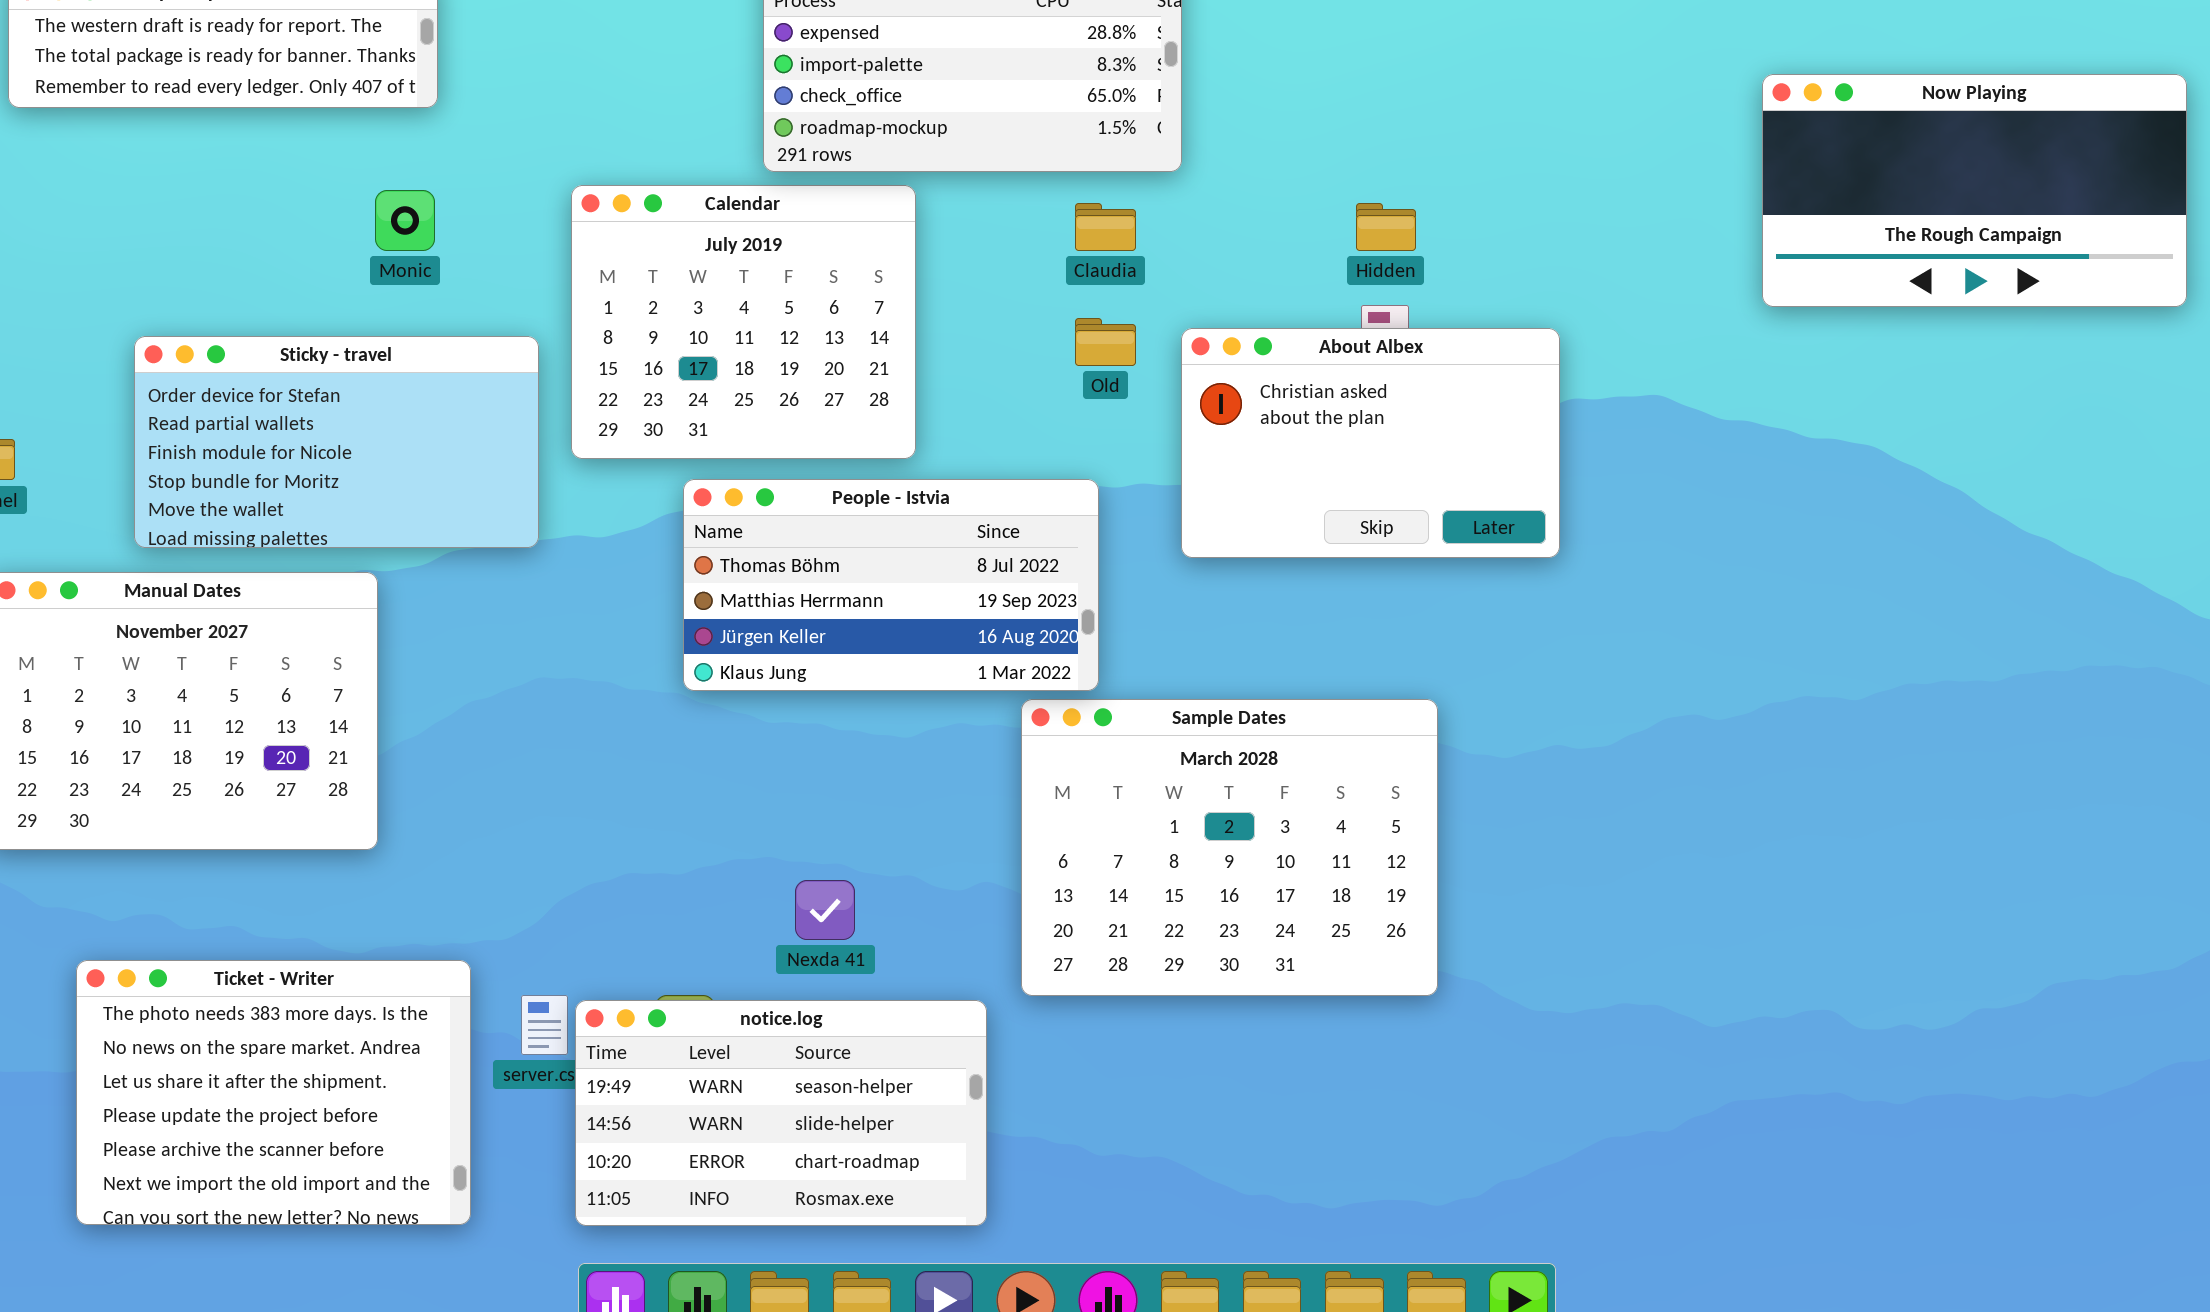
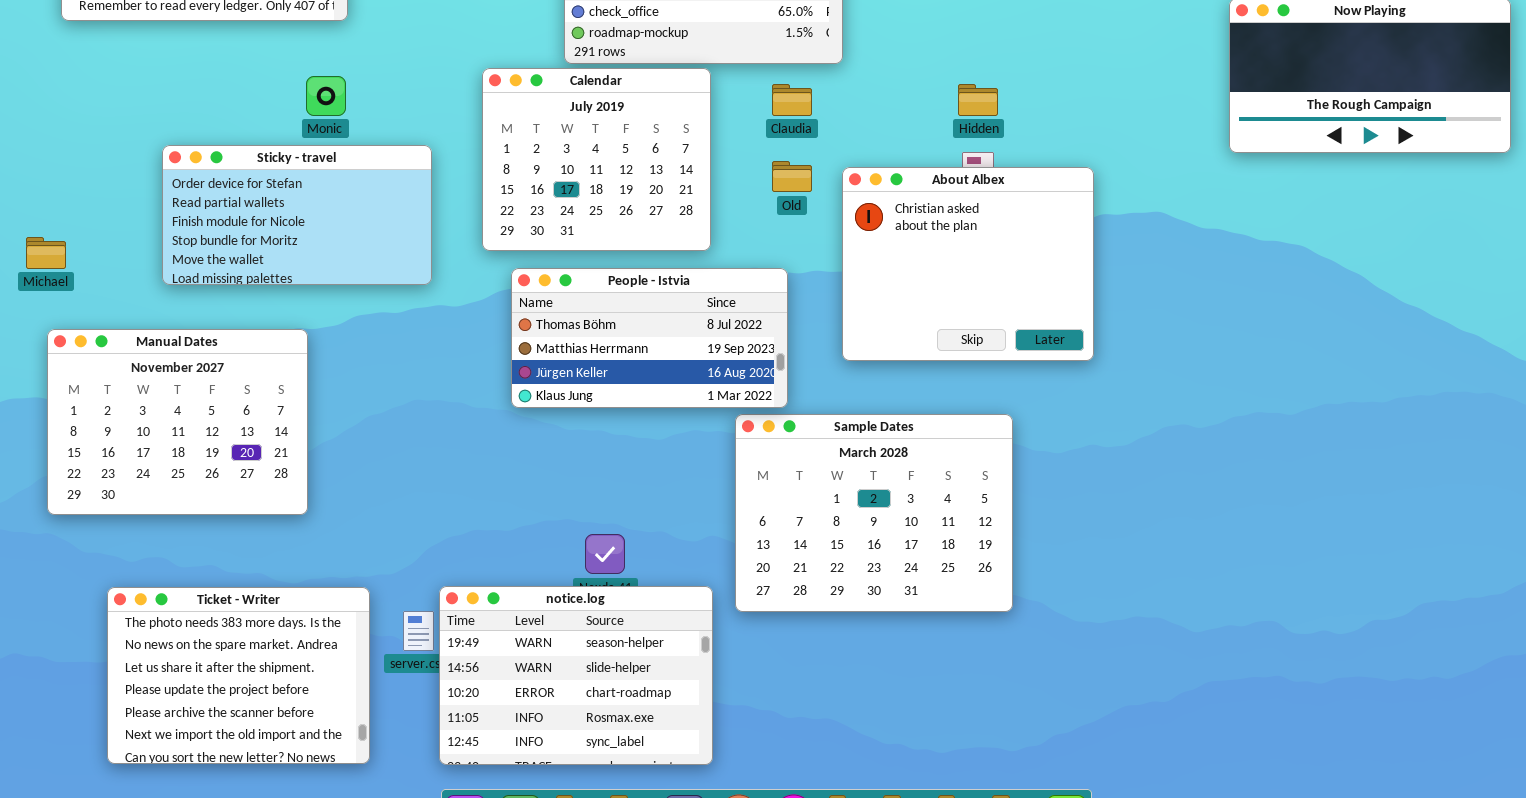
Calendar: [571,185,916,459] -> [482,68,711,251], moved
About Albex: [1181,328,1560,558] -> [842,167,1094,361], resized
Sticky - travel: [134,336,539,548] -> [162,145,432,285], moved
notice.log: [575,1000,987,1226] -> [439,586,713,765], resized

